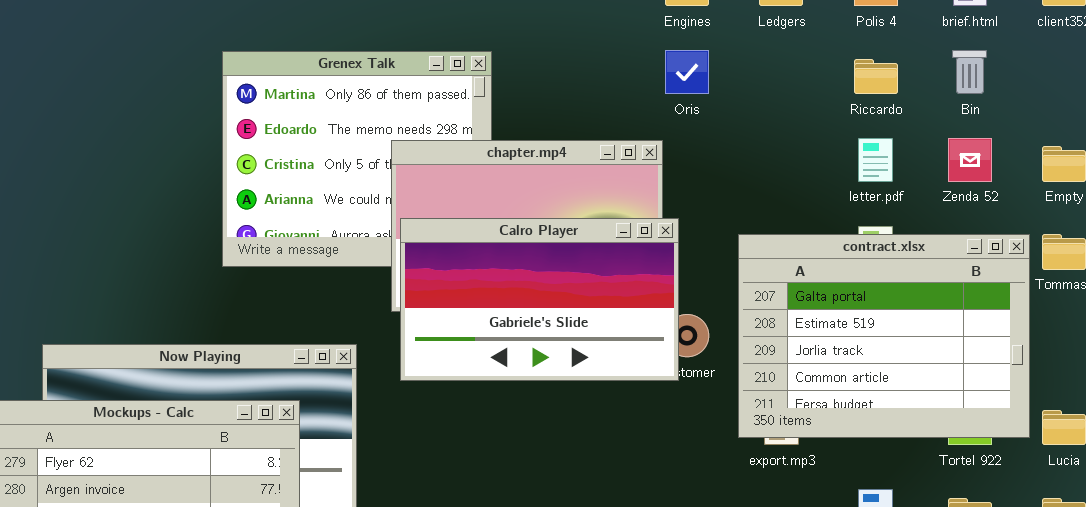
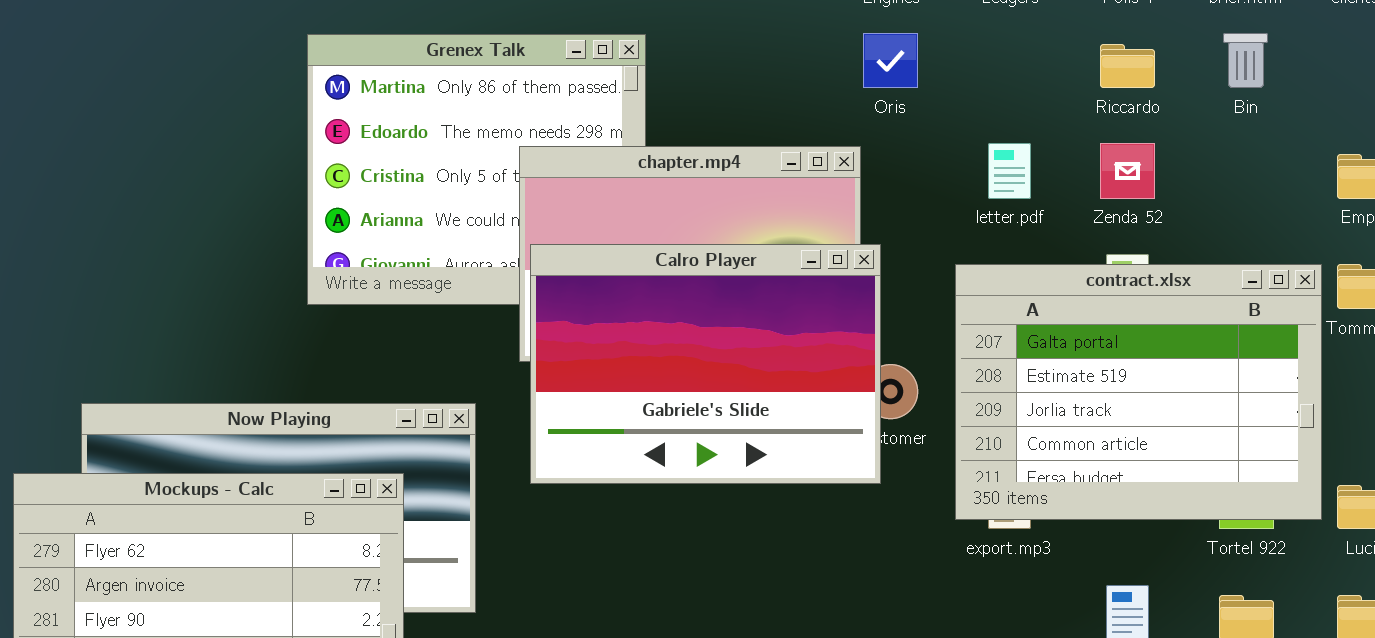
letter.pdf: [858,138,893,182] -> [988,143,1031,199], moved
Zenda 52: [948,138,992,182] -> [1100,143,1155,199], moved
Calro Player: [400,218,679,381] -> [530,244,881,484], resized

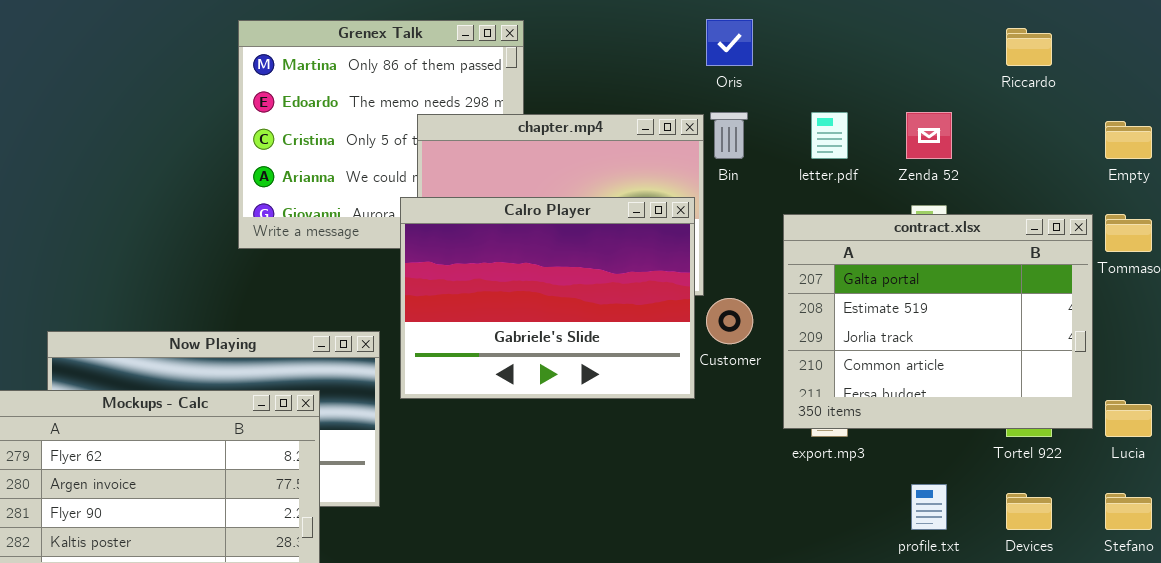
Bin: [1223,33,1268,88] -> [710,112,748,159], moved
Riccardo: [1100,44,1155,88] -> [1006,28,1052,66], moved
Calro Player: [530,244,881,484] -> [400,197,695,399], moved

